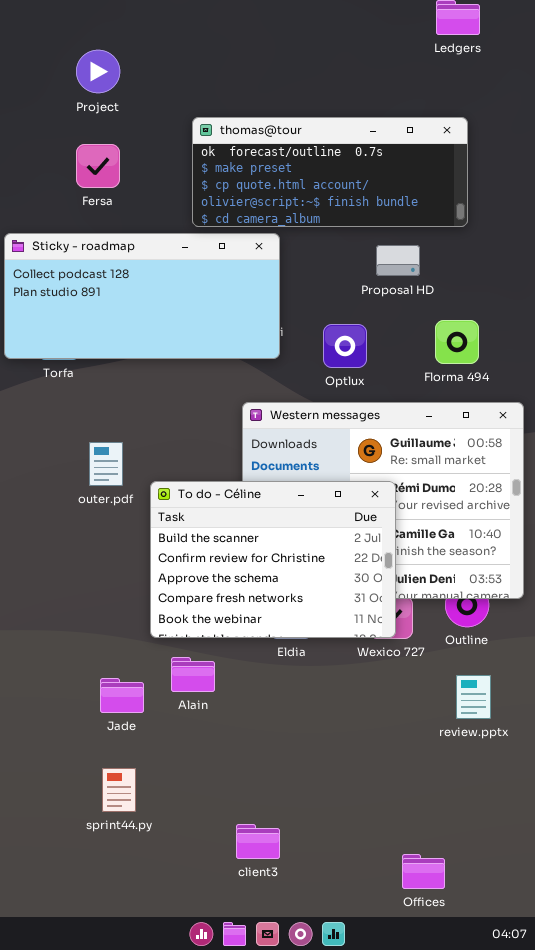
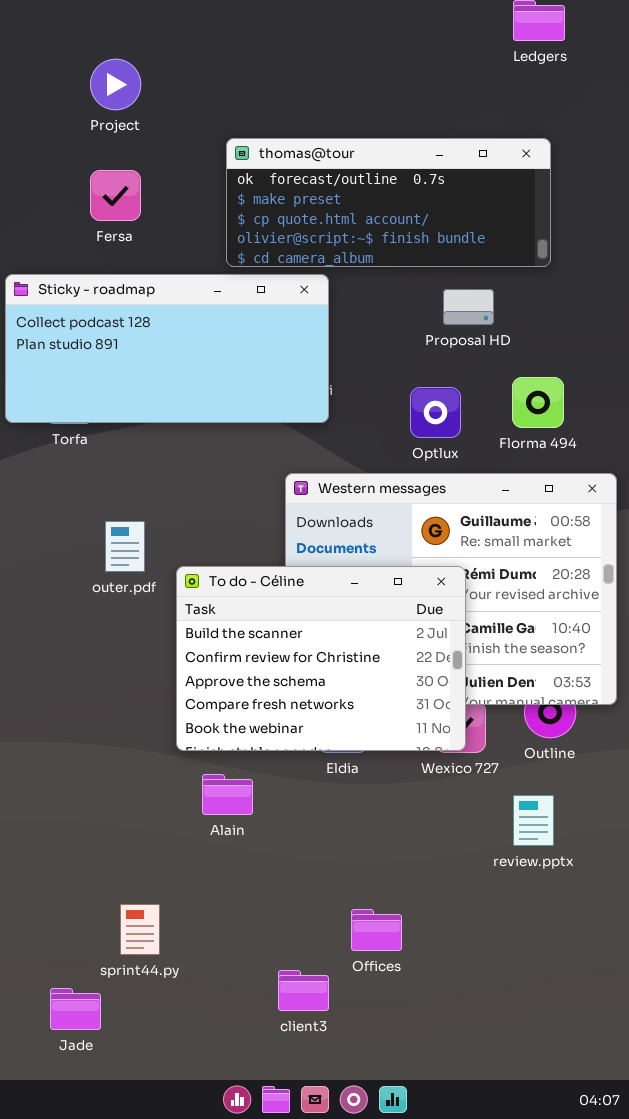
Optlux: [323,324,367,368] -> [410,387,461,438], moved
review.pptx: [456,675,491,719] -> [513,795,554,846], moved
Jade: [100,678,144,713] -> [50,988,101,1030], moved
Offices: [402,854,445,889] -> [351,909,402,951], moved

